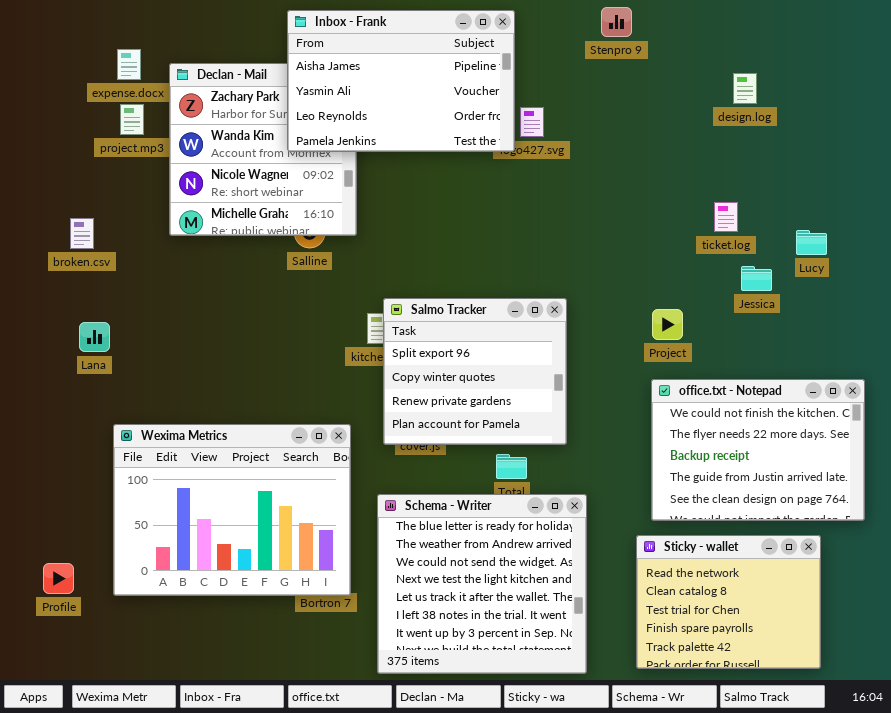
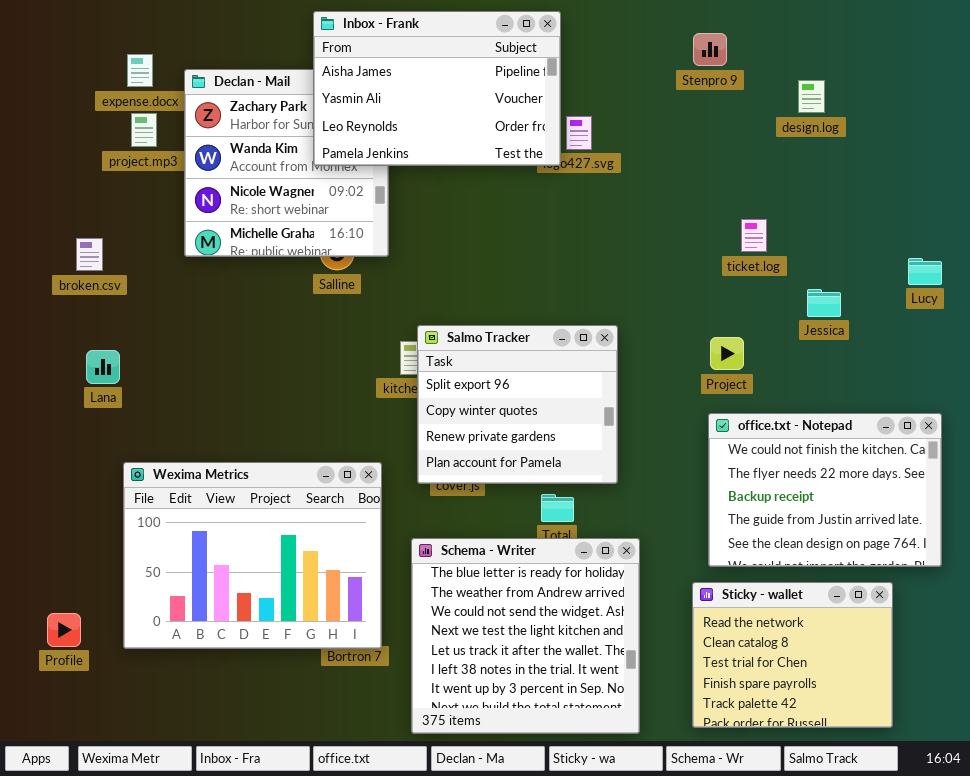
Stenpro 9: [601,7,632,37] -> [693,33,727,66], moved
ticket.log: [714,202,738,232] -> [741,219,767,252], moved
Lucy: [796,230,827,255] -> [908,258,942,285], moved

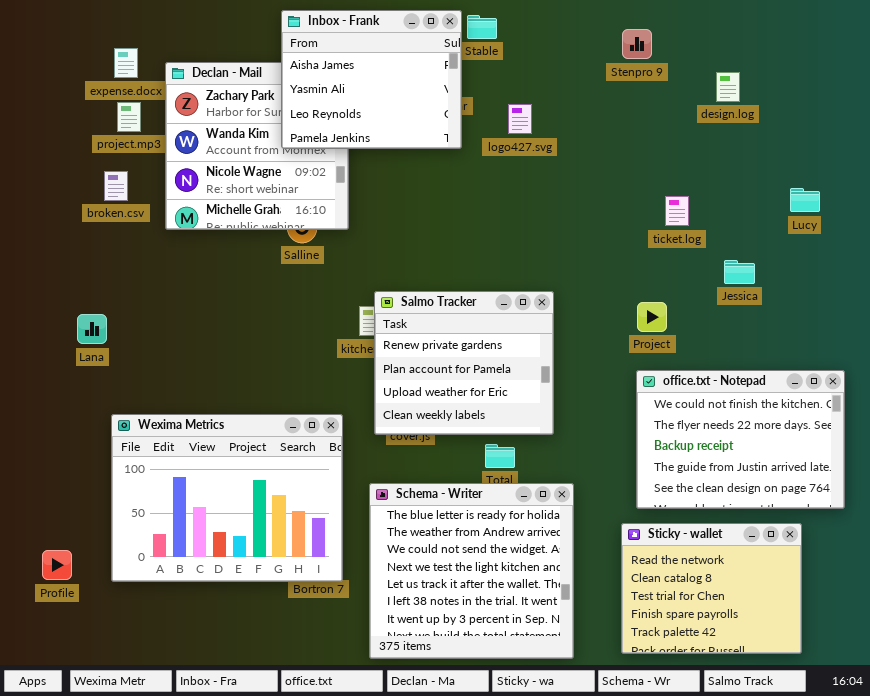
Inbox - Frank: [313,11,561,166] -> [281,10,462,149], resized
broken.csv: [76,238,103,271] -> [104,171,128,201], moved
Lucy: [908,258,942,285] -> [790,188,820,212], moved
Salmo Tracker: [417,325,618,484] -> [374,291,554,435], scrolled down 2 rows

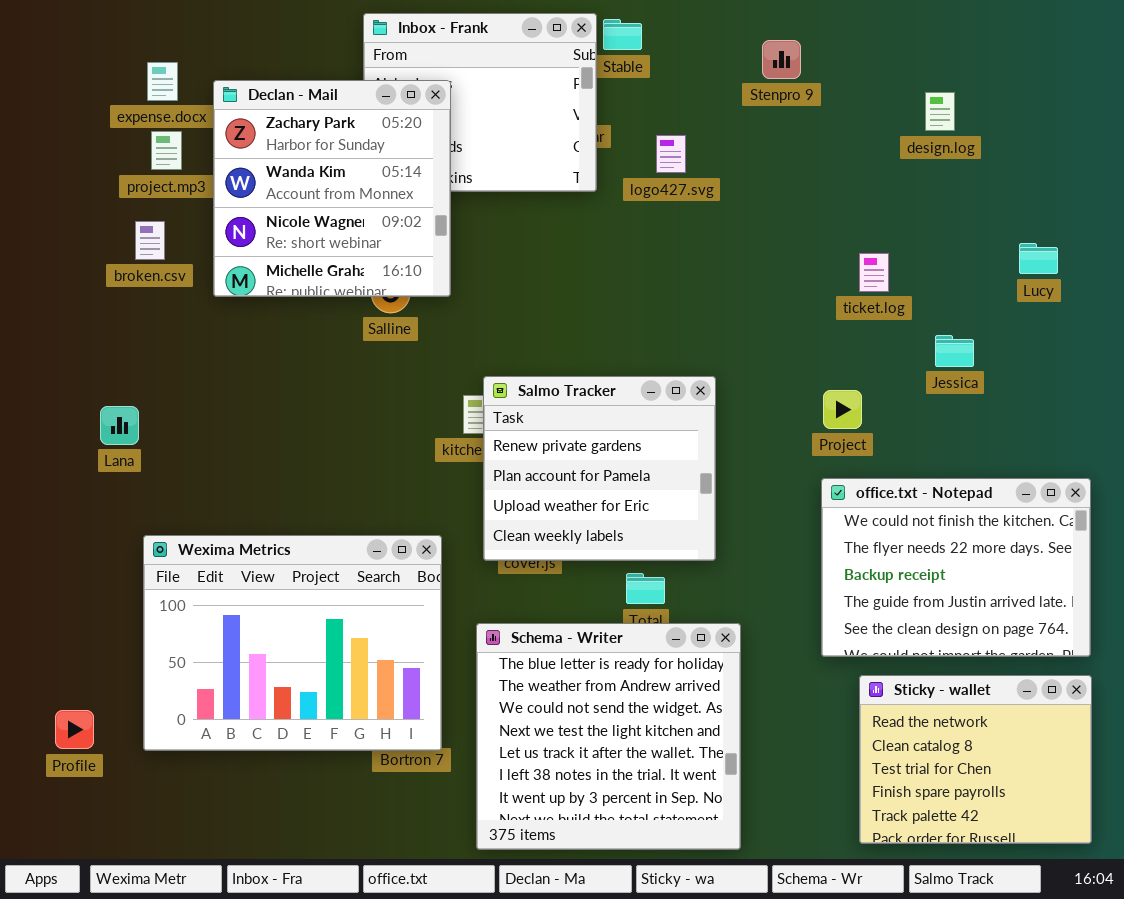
Stenpro 9: [622,29,652,59] -> [762,40,801,79], moved
Declan - Mail: [165,62,349,230] -> [213,80,451,297], raised
Sticky - wallet: [621,523,802,654] -> [859,675,1092,844], moved

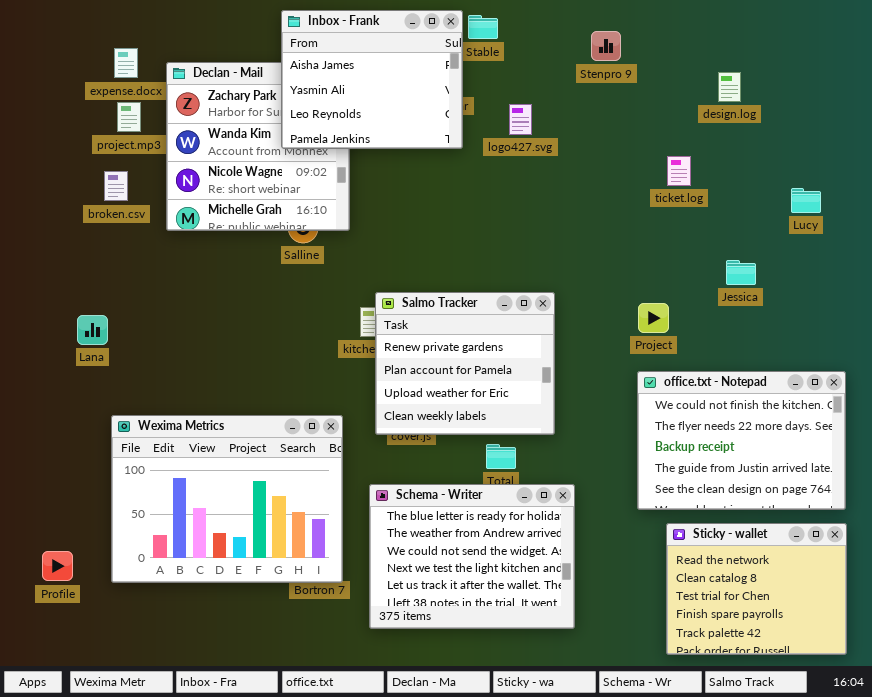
Inbox - Frank: [363,13,597,192] -> [281,10,463,149], raised
ticket.log: [859,253,889,292] -> [667,156,691,186], moved
Schema - Writer: [476,623,741,850] -> [369,484,575,629], resized

